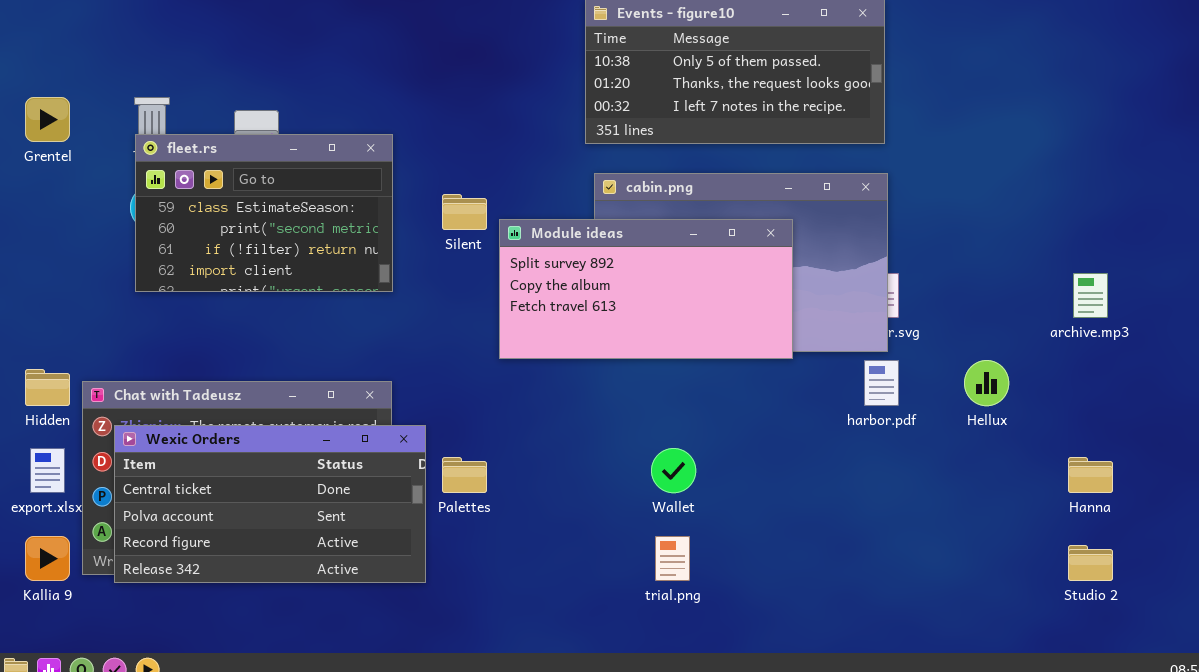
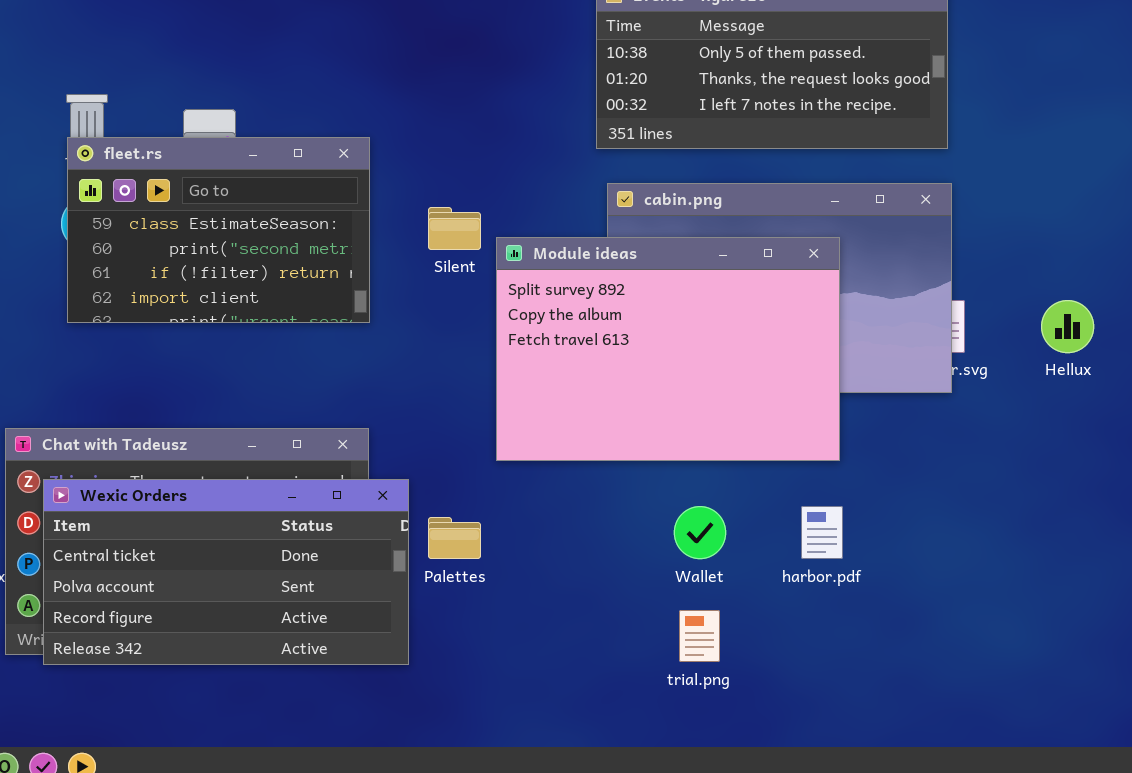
Module ideas: [499,219,793,359] -> [496,237,840,461], resized
harbor.pdf: [864,360,899,406] -> [801,506,843,559], moved
Hellux: [964,360,1009,406] -> [1041,300,1094,353], moved

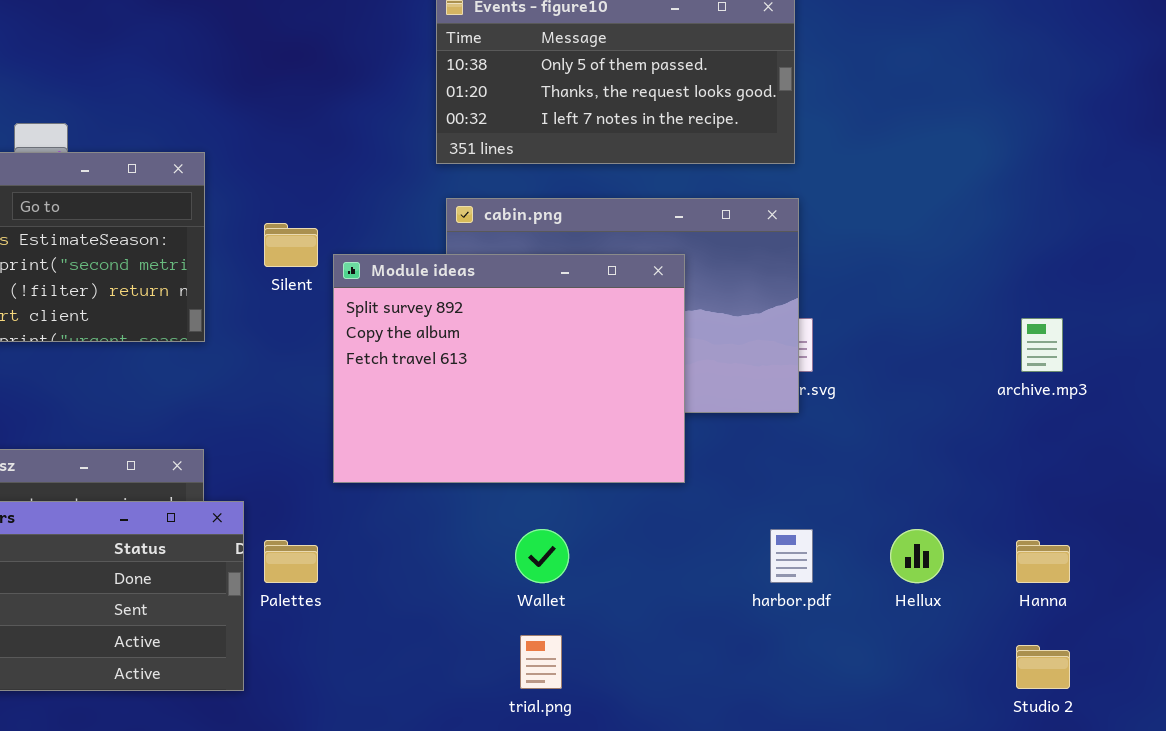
Hellux: [1041,300,1094,353] -> [890,529,944,583], moved
harbor.pdf: [801,506,843,559] -> [770,529,813,583], moved

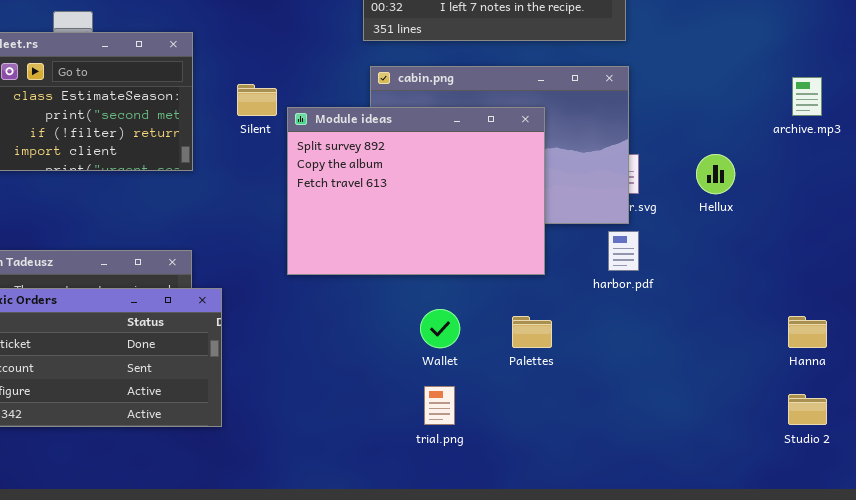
archive.mp3: [1021,318,1063,372] -> [792,77,822,116], moved
harbor.pdf: [770,529,813,583] -> [608,231,639,271], moved
Hellux: [890,529,944,583] -> [696,154,735,194], moved
Palettes: [264,540,318,583] -> [512,316,552,348], moved

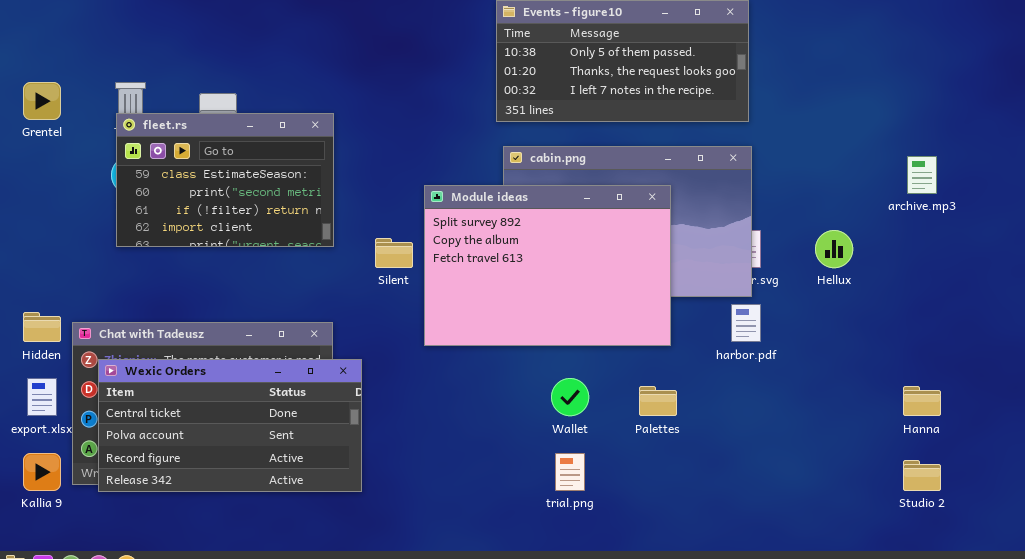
Silent: [237,84,277,116] -> [375,238,413,268], moved

